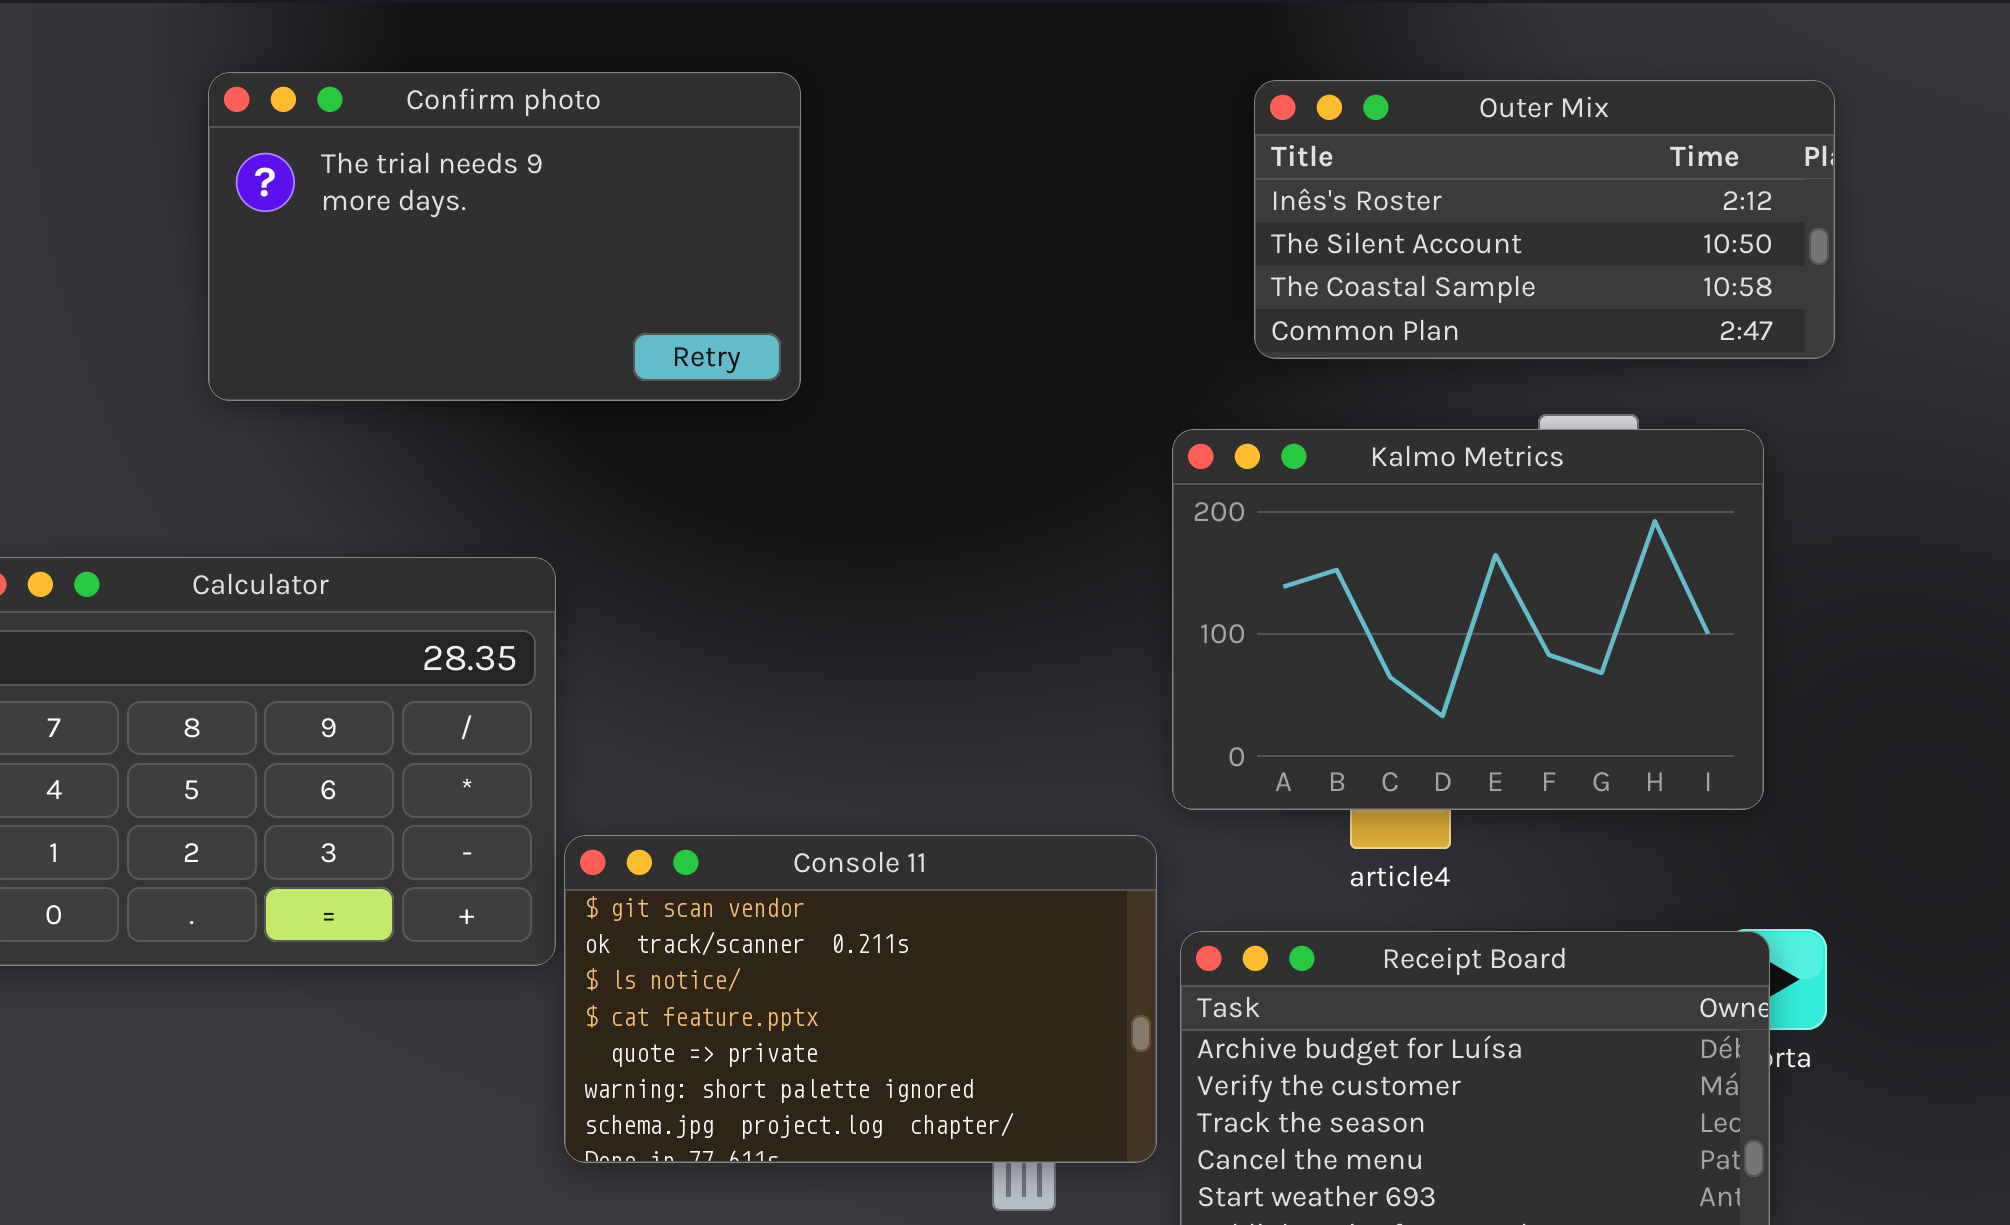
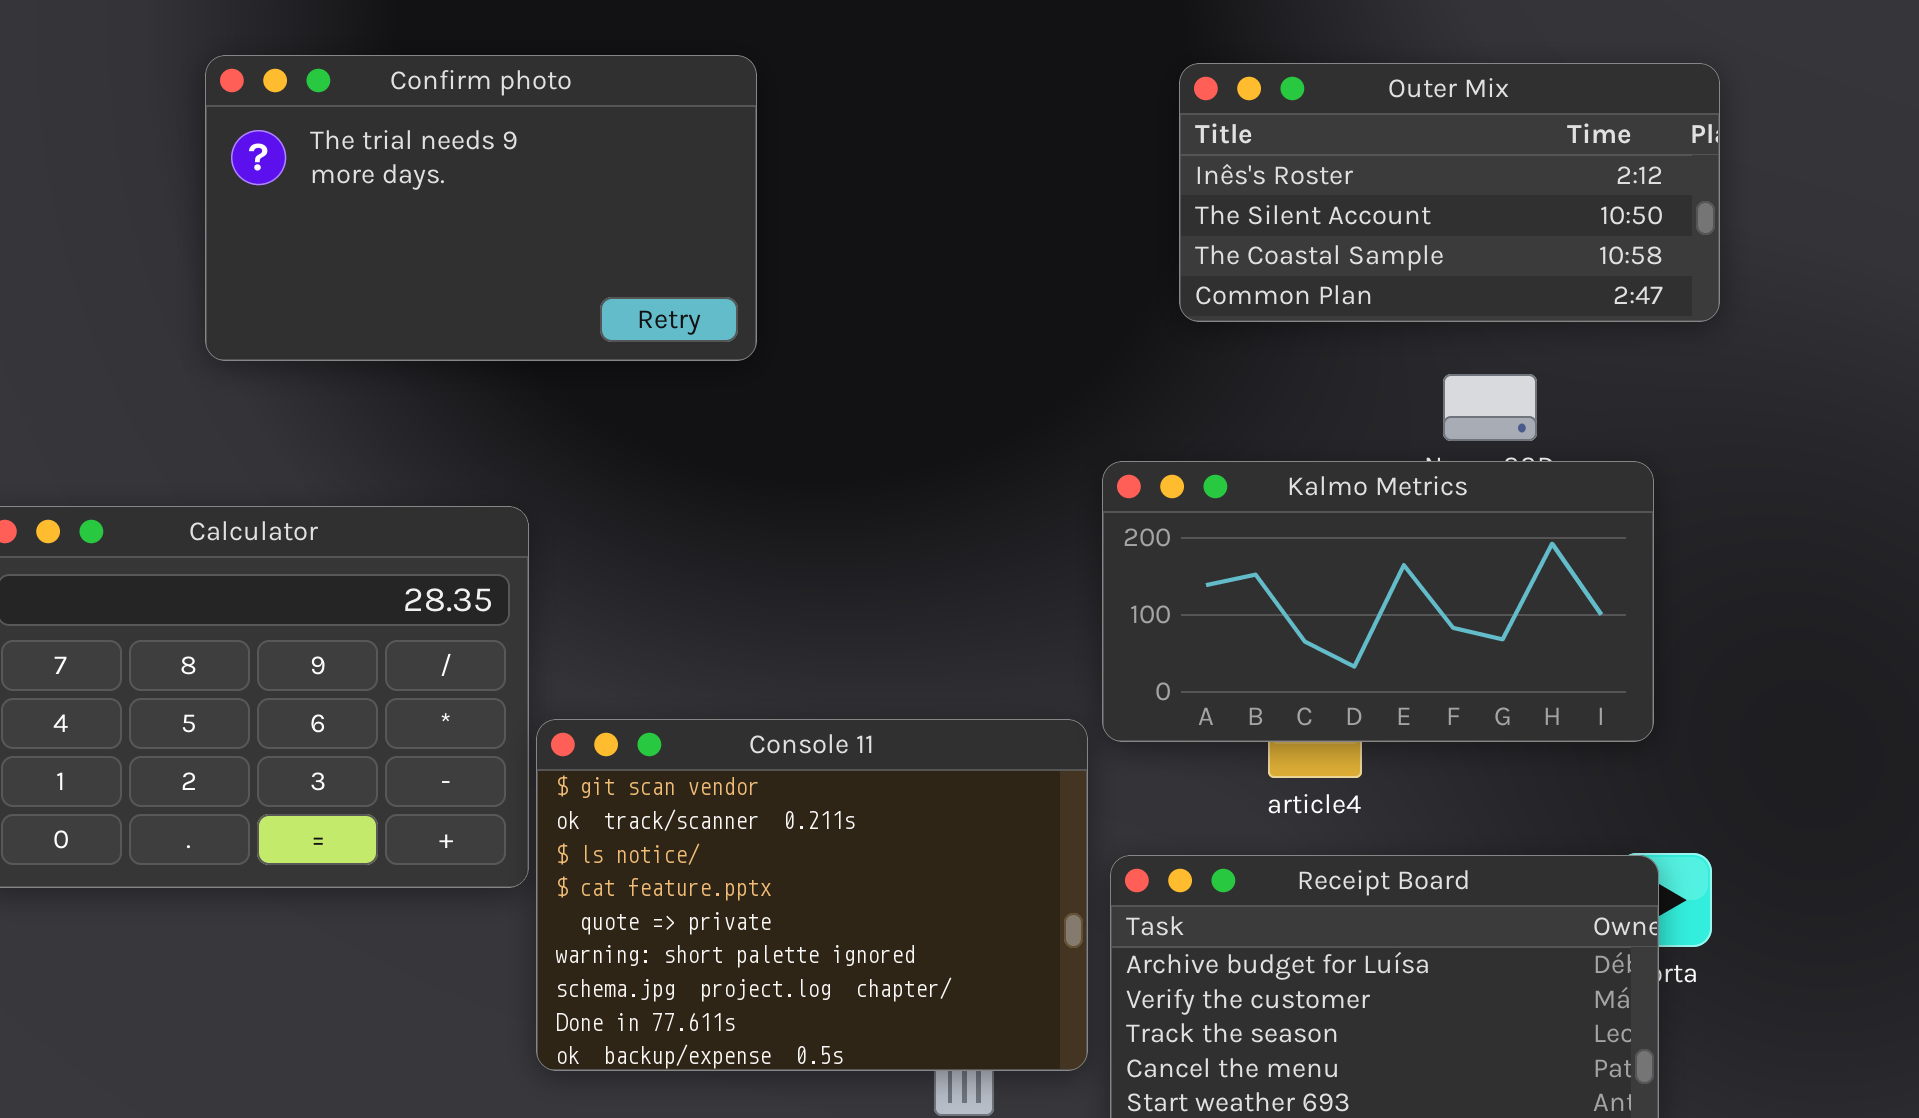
Kalmo Metrics: [1172,429,1764,810] -> [1102,461,1654,742], resized
Console 11: [564,835,1157,1163] -> [536,719,1088,1071], resized

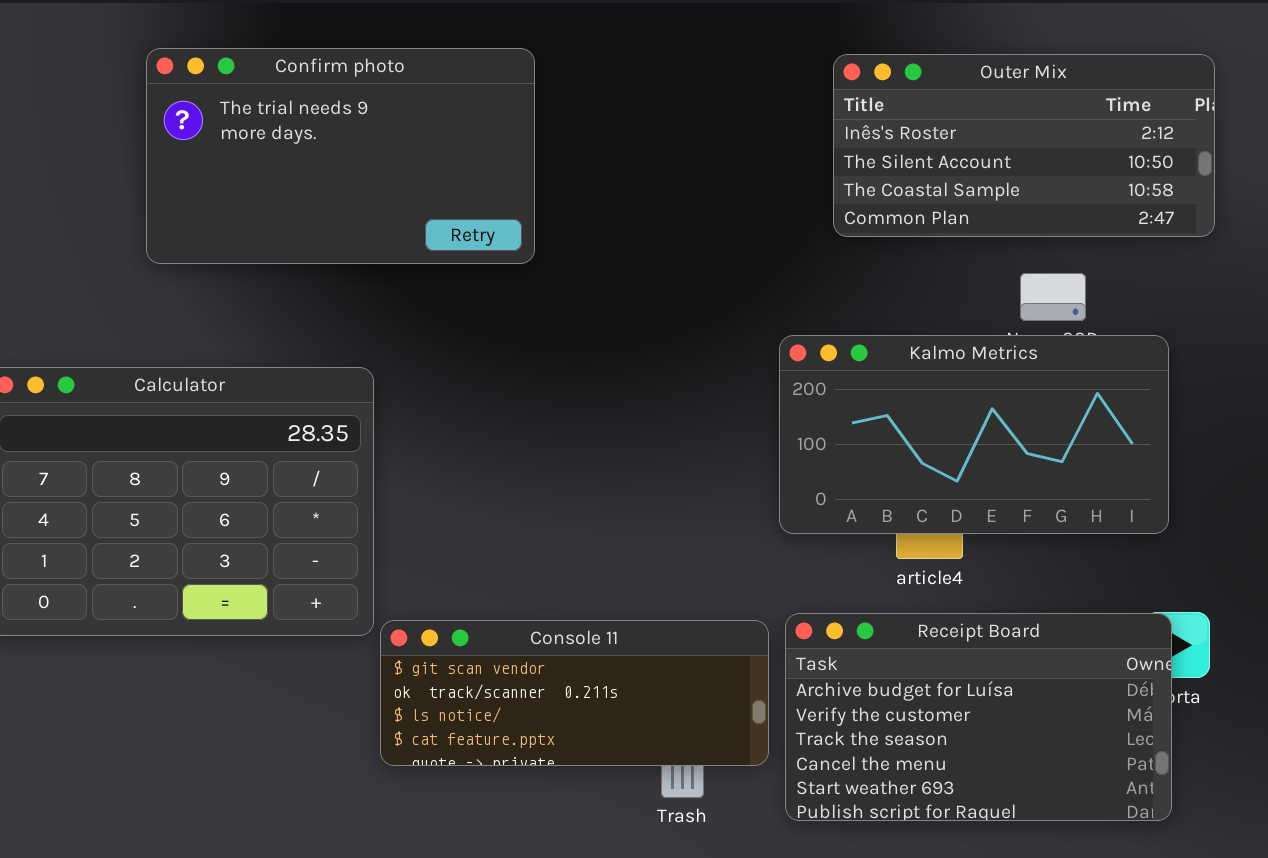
Console 11: [536,719,1088,1071] -> [380,620,769,766], resized

